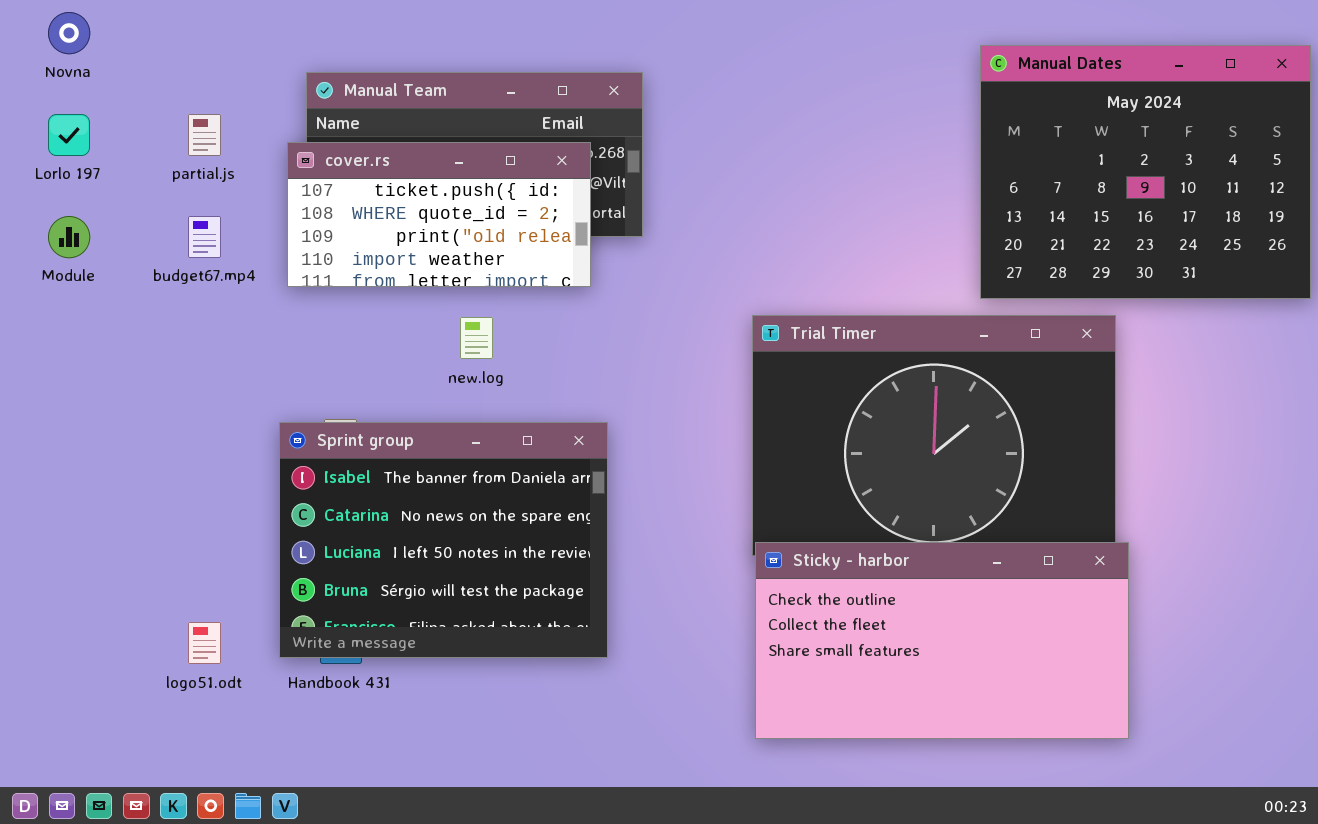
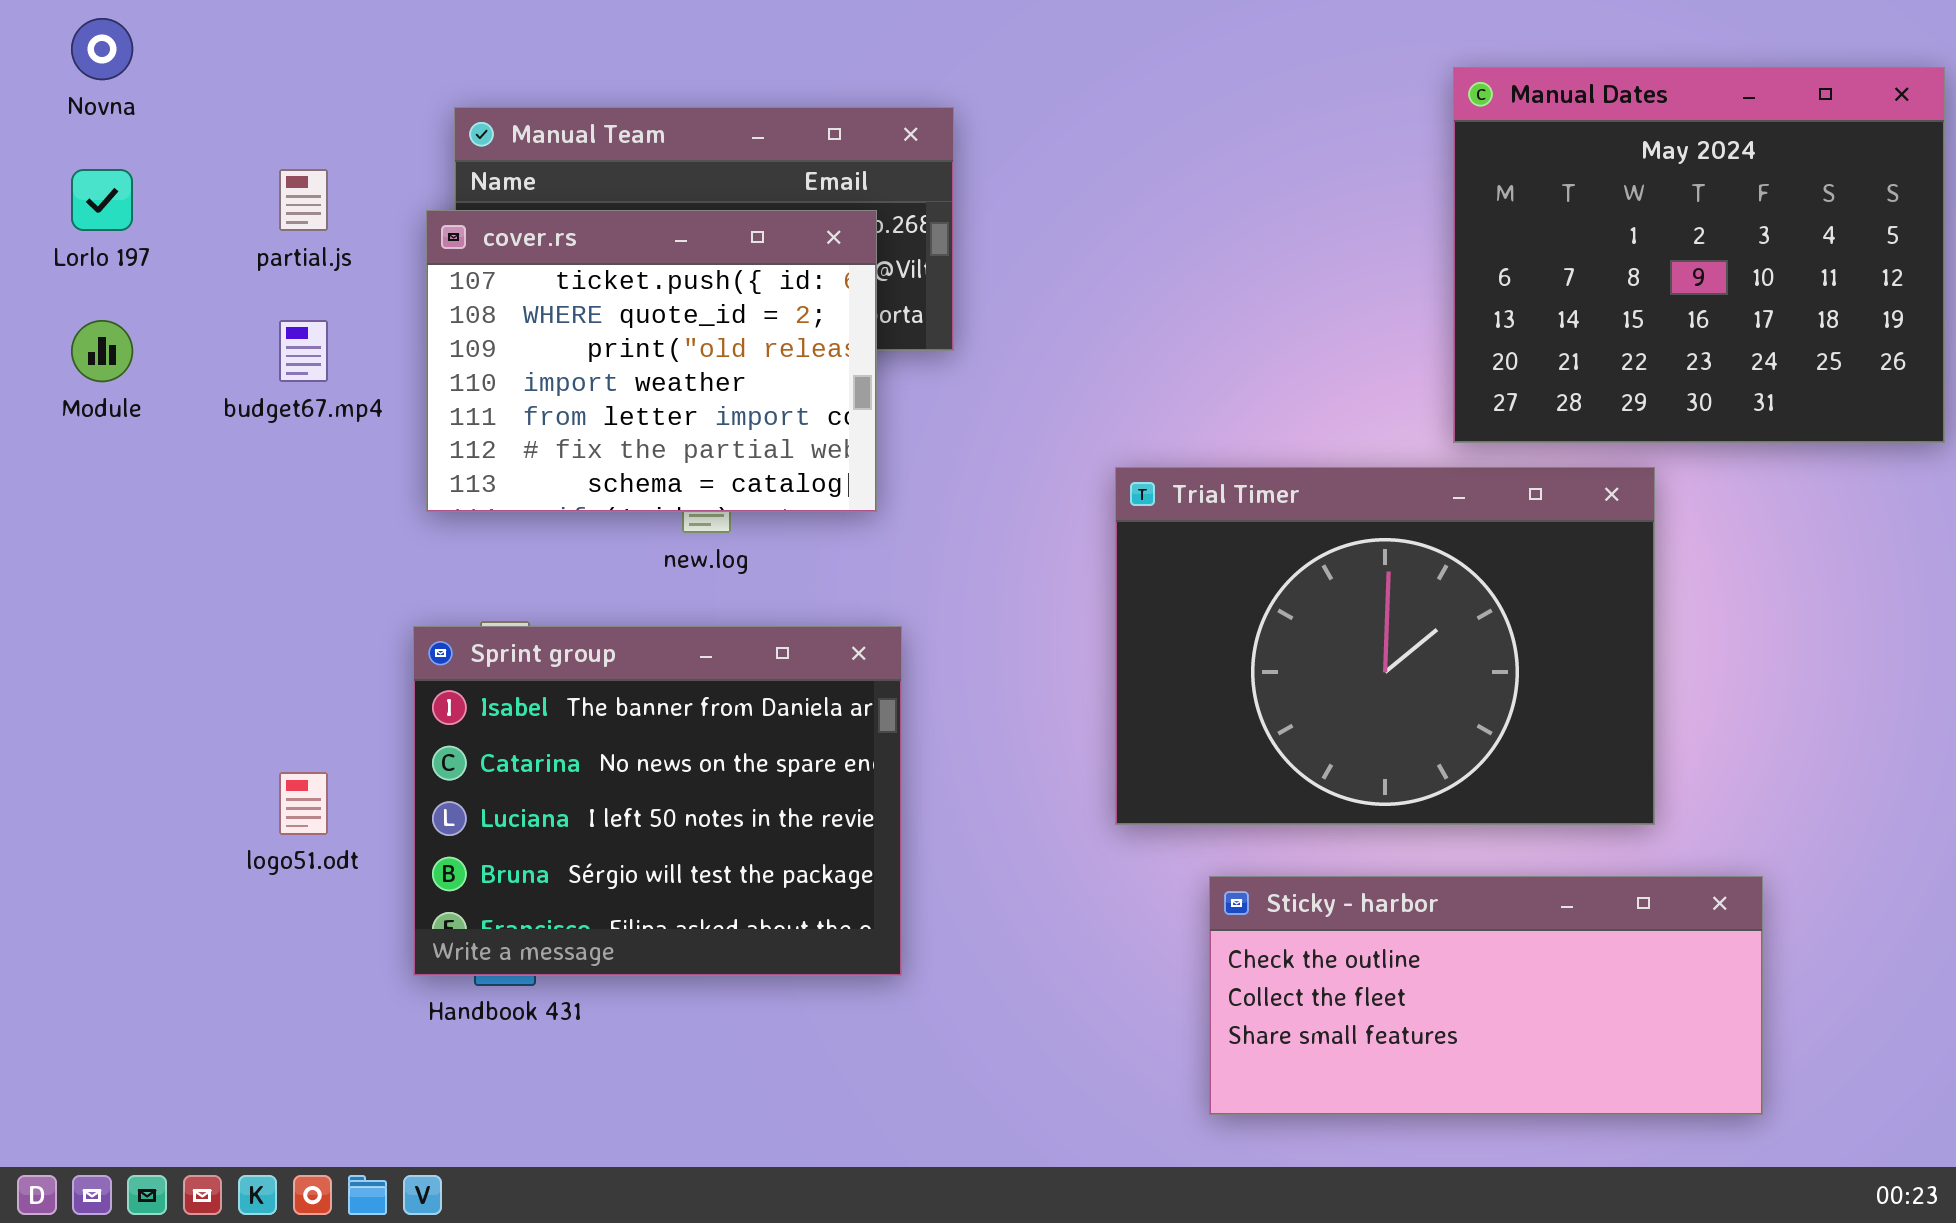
cover.rs: [287,142,591,287] -> [426,210,877,512], resized
Sticky - harbor: [755,542,1129,739] -> [1209,876,1763,1115], moved, resized
logo51.odt: [188,622,221,664] -> [279,772,328,835], moved

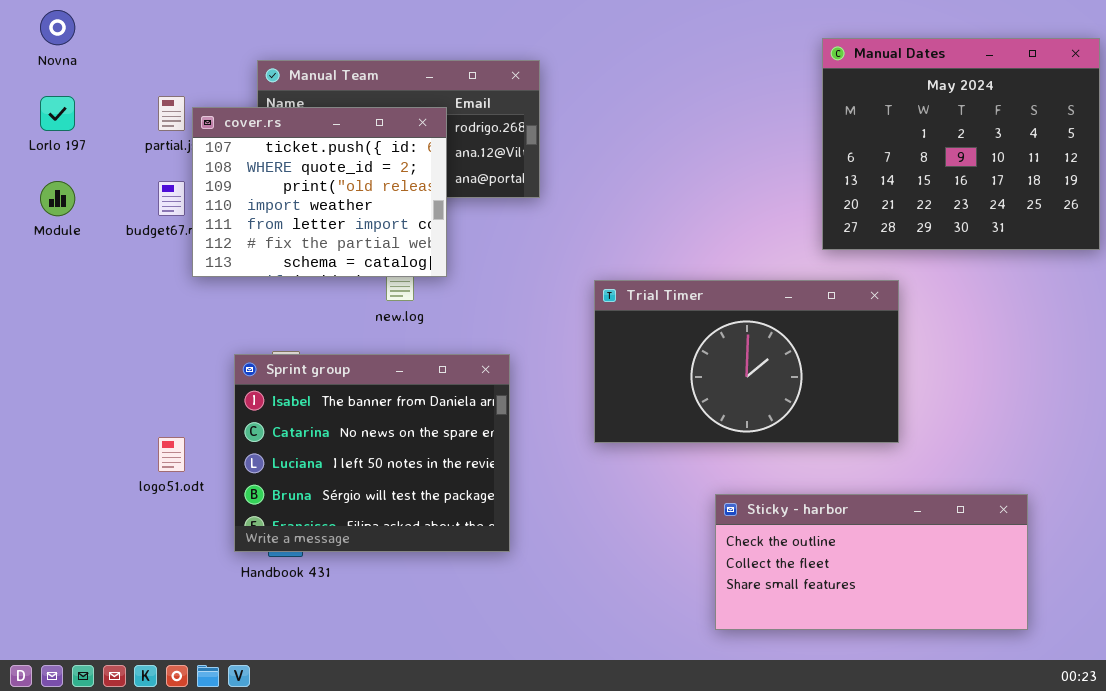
cover.rs: [426,210,877,512] -> [192,107,447,277], moved
Trial Timer: [1115,467,1655,825] -> [594,280,899,443], moved, resized
Sticky - harbor: [1209,876,1763,1115] -> [715,494,1028,630], moved

